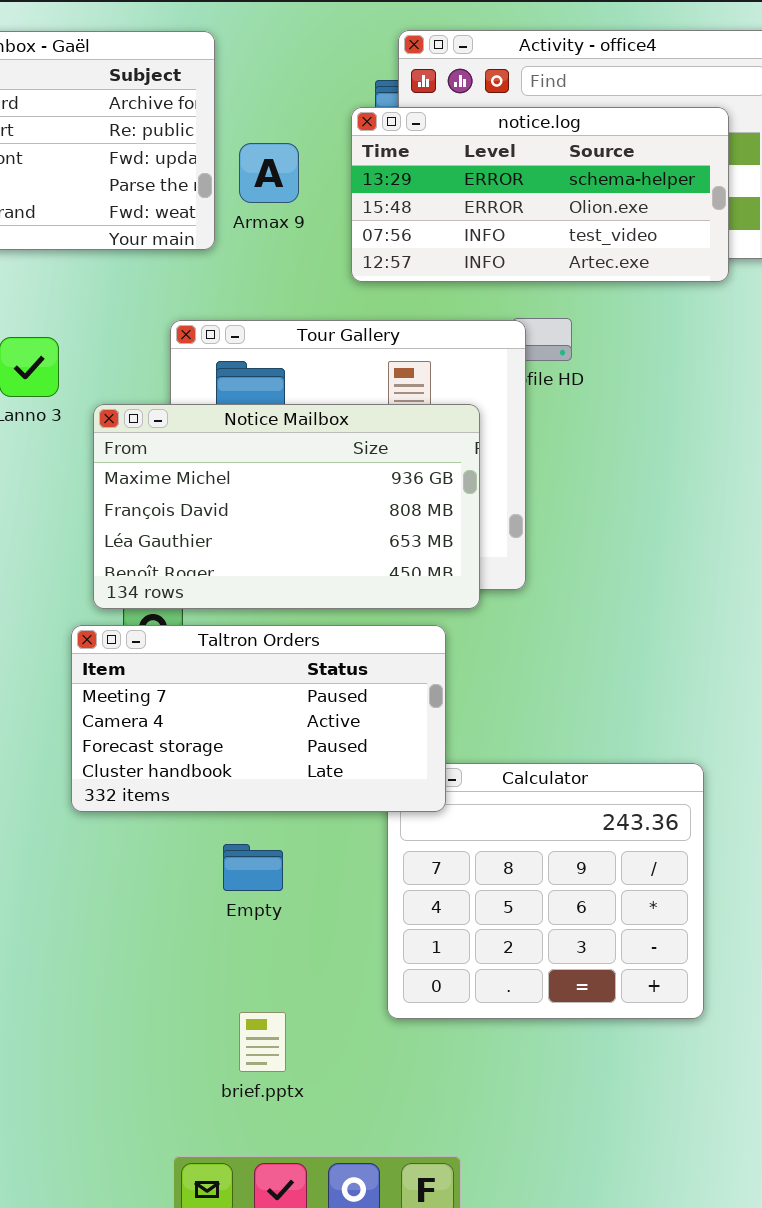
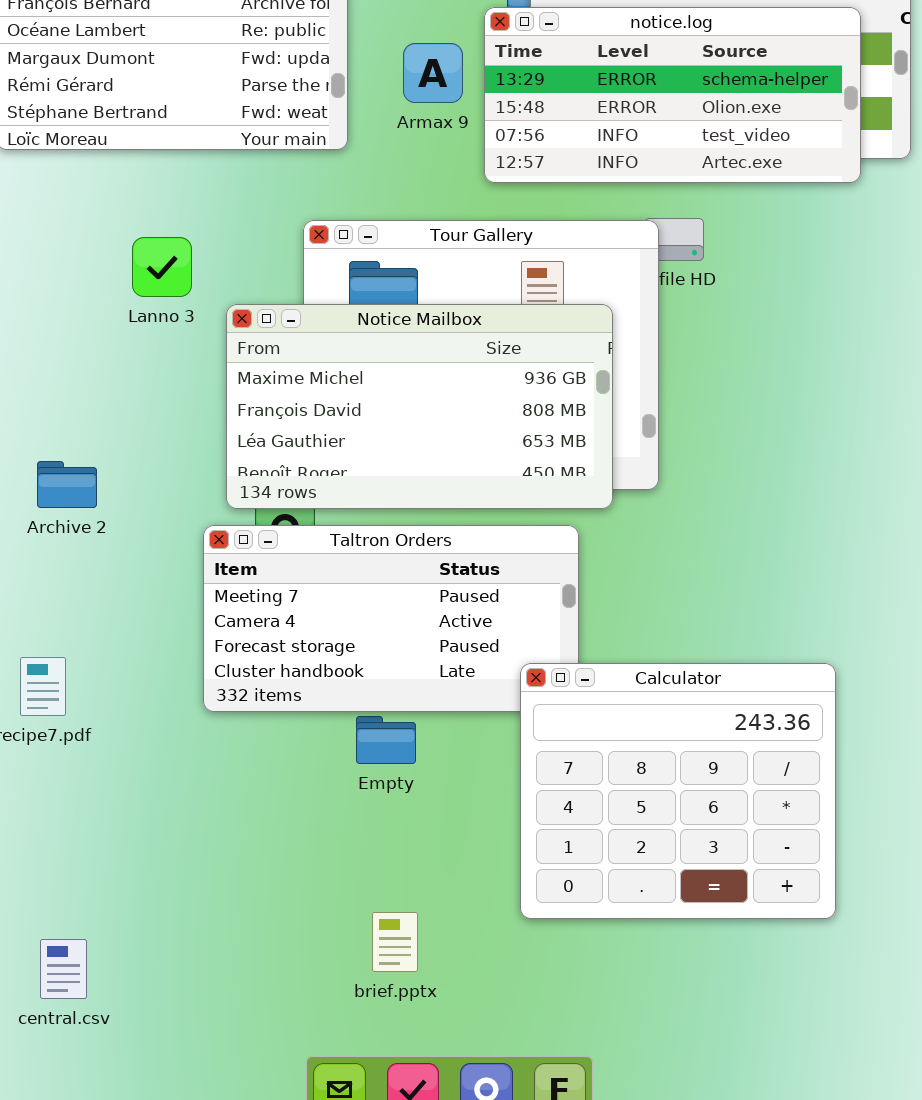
Armax 9: [239,143,299,203] -> [403,43,463,103], moved
Calculator: [387,763,704,1019] -> [520,663,836,919], raised
Empty: [223,844,283,891] -> [356,716,416,764], moved

